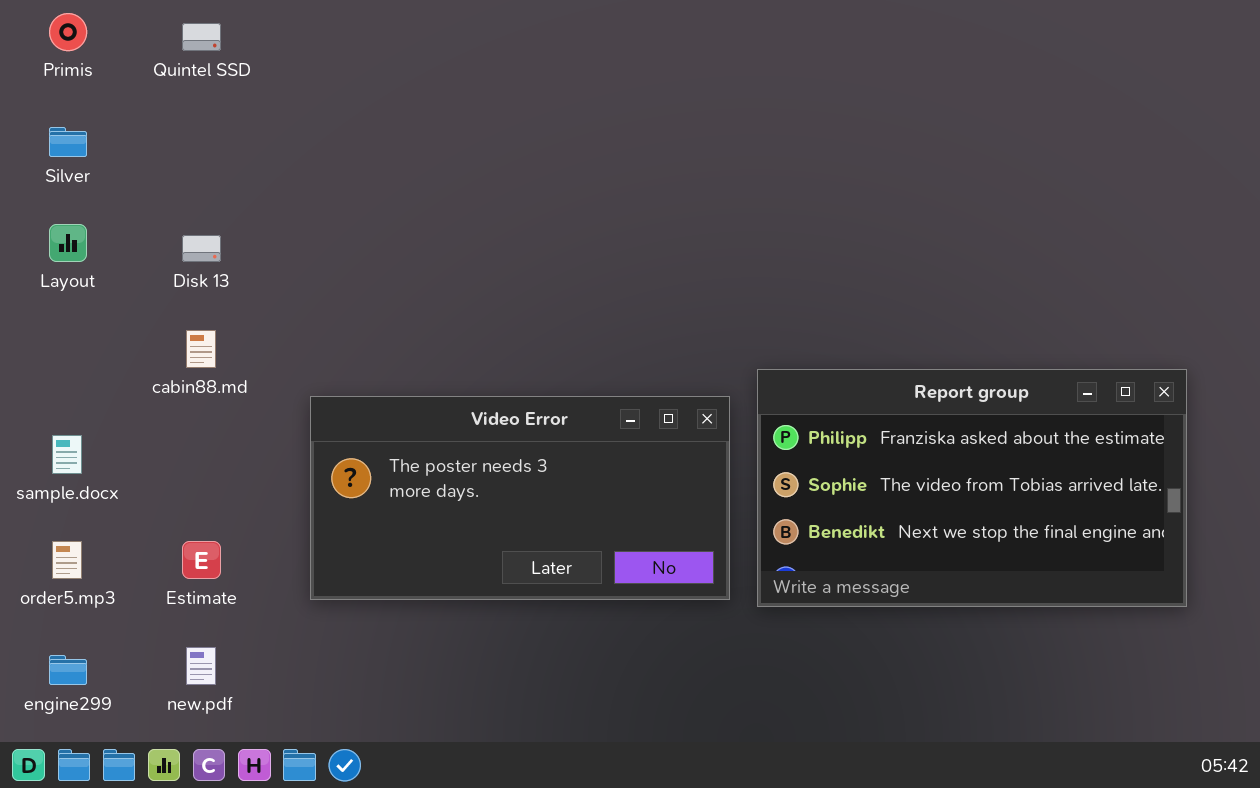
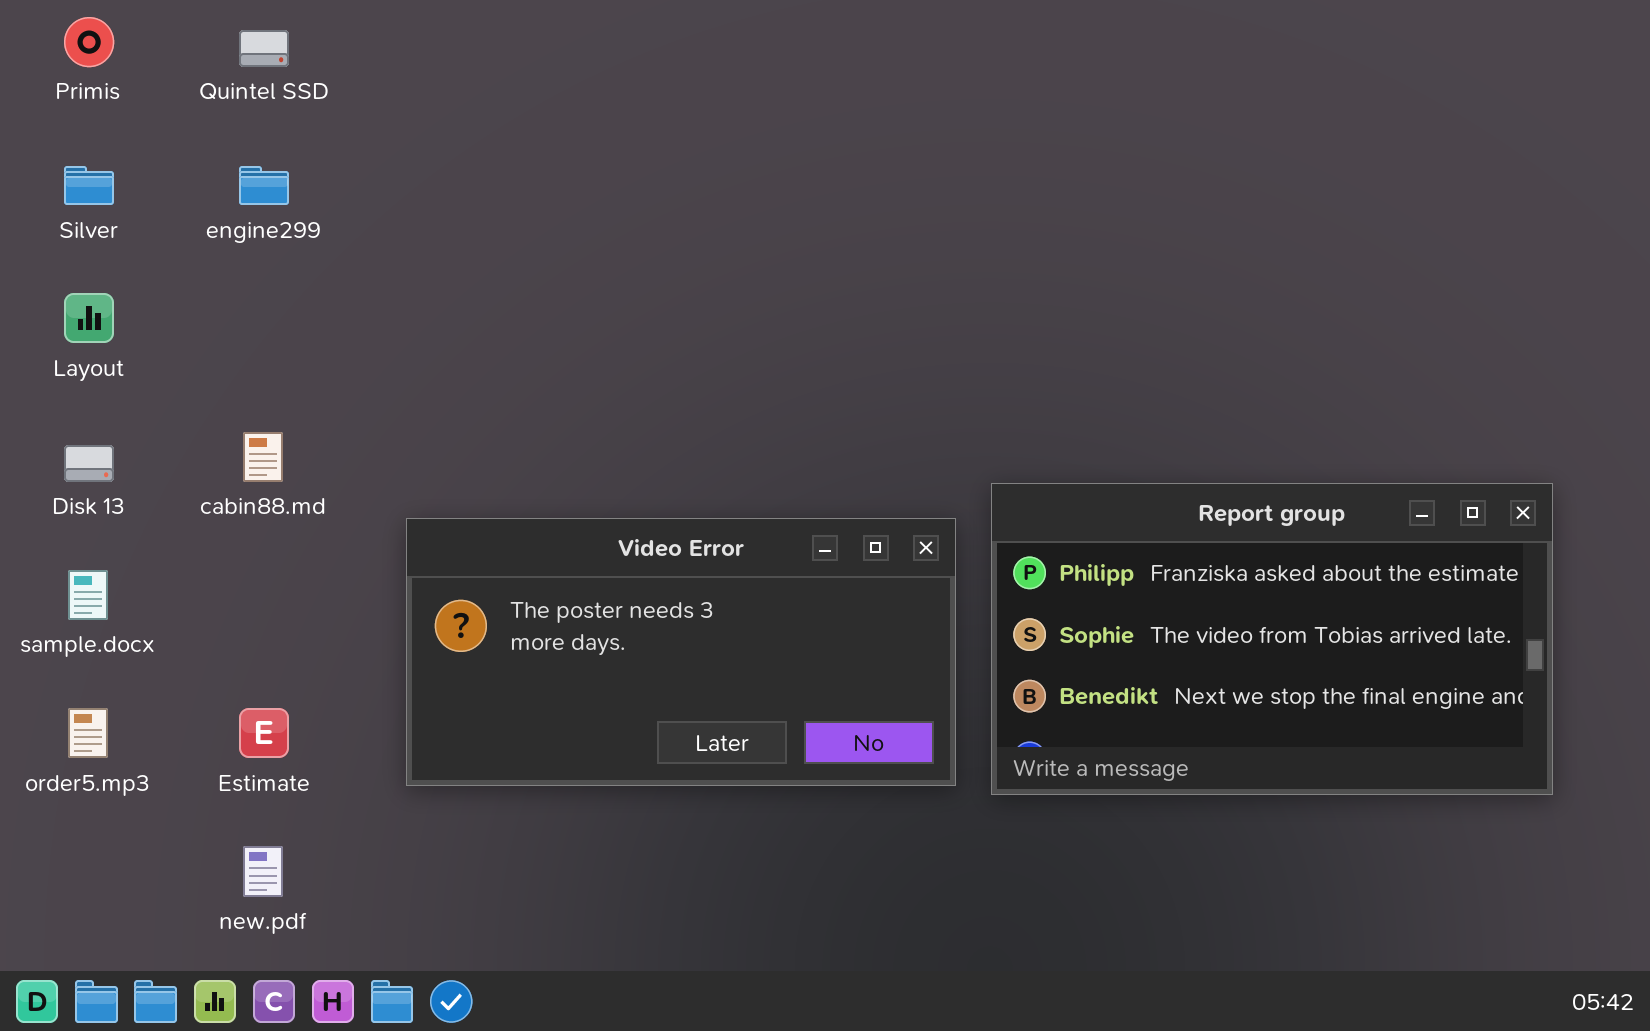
Disk 13: [182,235,221,262] -> [64,445,114,482], moved
engine299: [49,655,87,685] -> [239,166,289,205], moved

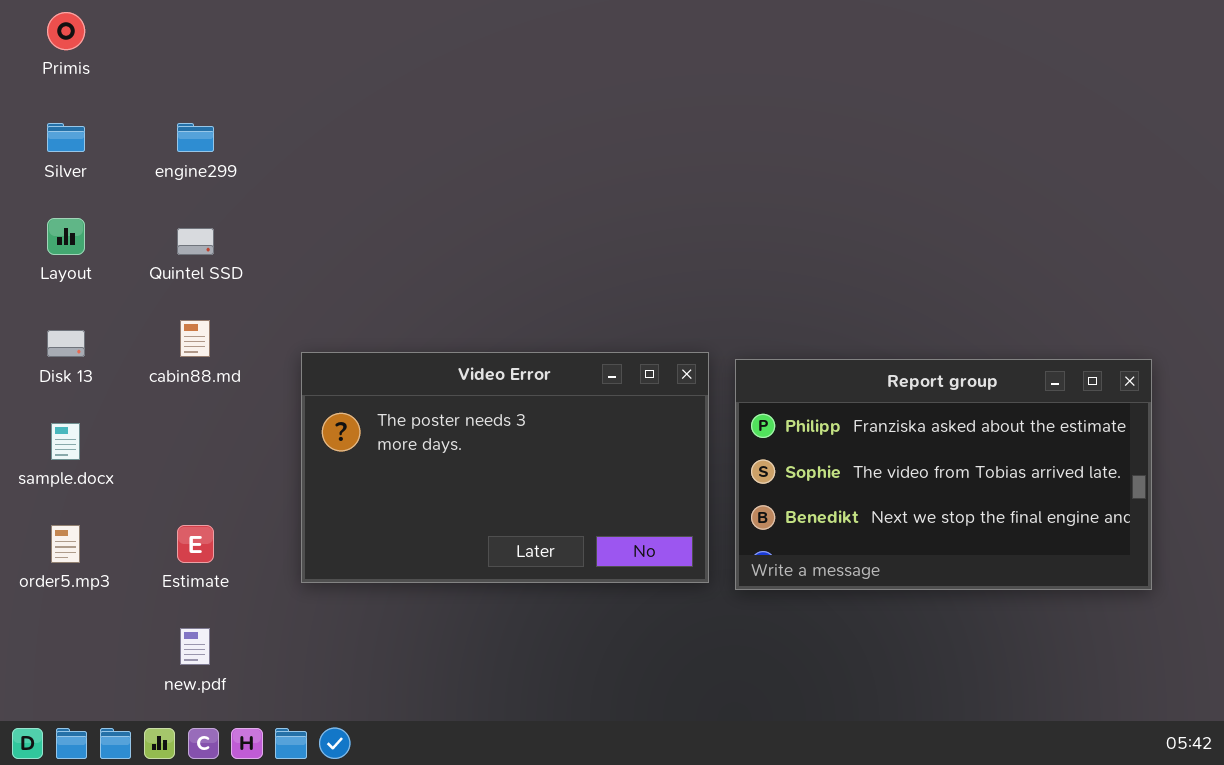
Quintel SSD: [239,30,289,67] -> [177,228,214,255], moved
Video Error: [406,518,956,786] -> [301,352,709,583], resized

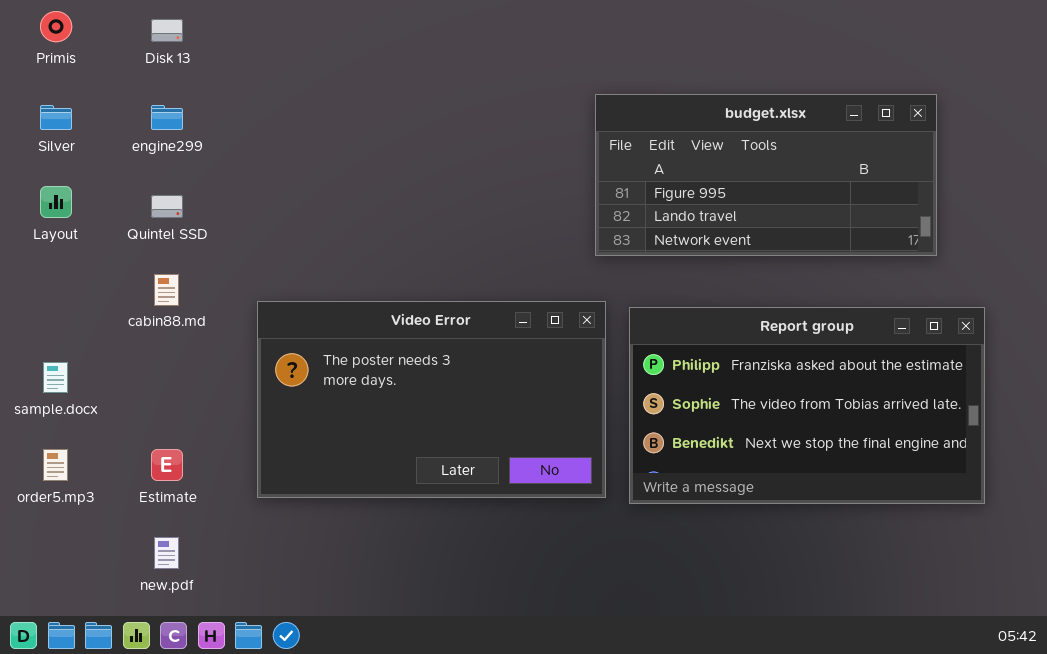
budget.xlsx: none -> [595,94,937,256], opened
Disk 13: [47,330,85,357] -> [151,19,183,42], moved

